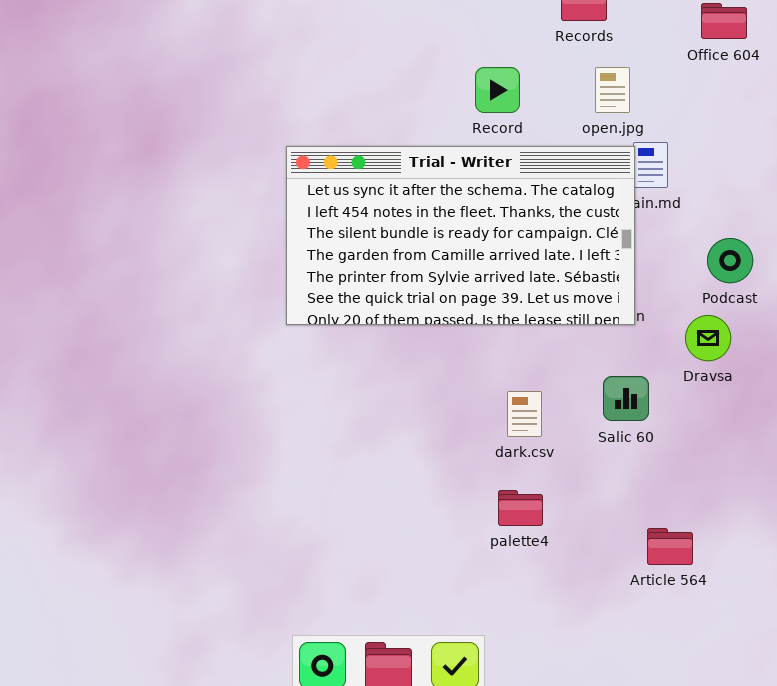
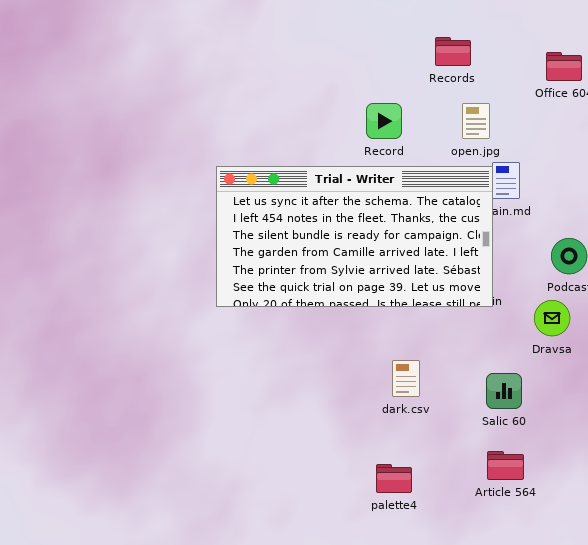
Salic 60: [603,376,649,421] -> [486,373,522,409], moved
palette4: [498,490,543,526] -> [376,464,412,493], moved
Article 564: [647,528,693,565] -> [487,451,524,480], moved

